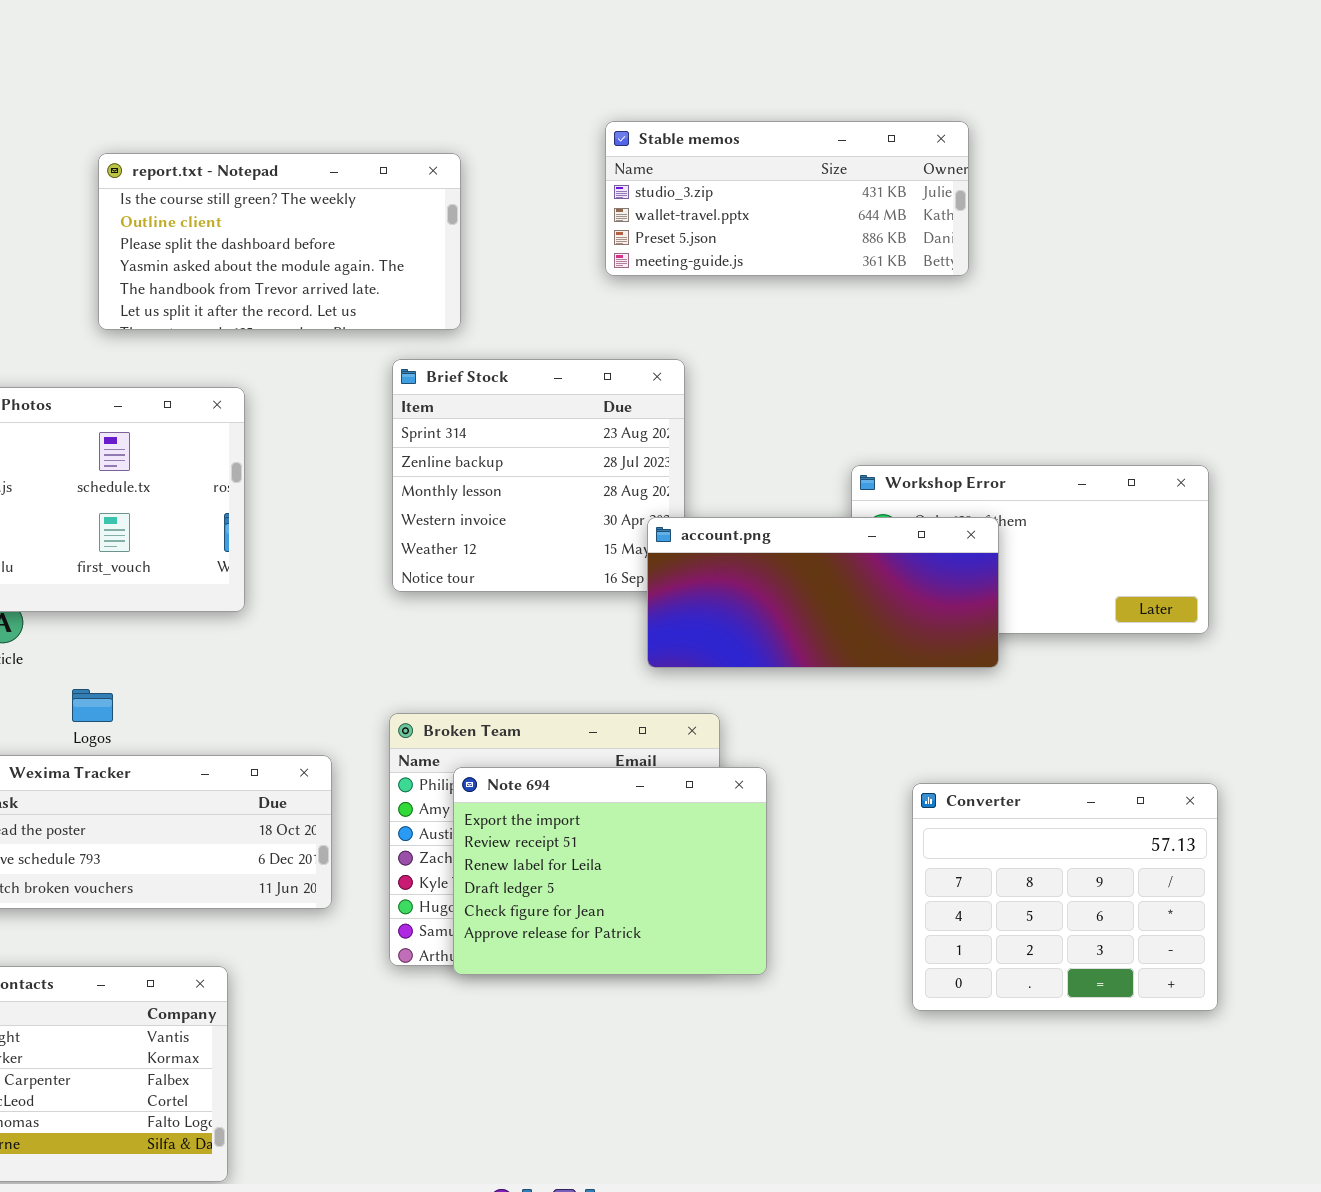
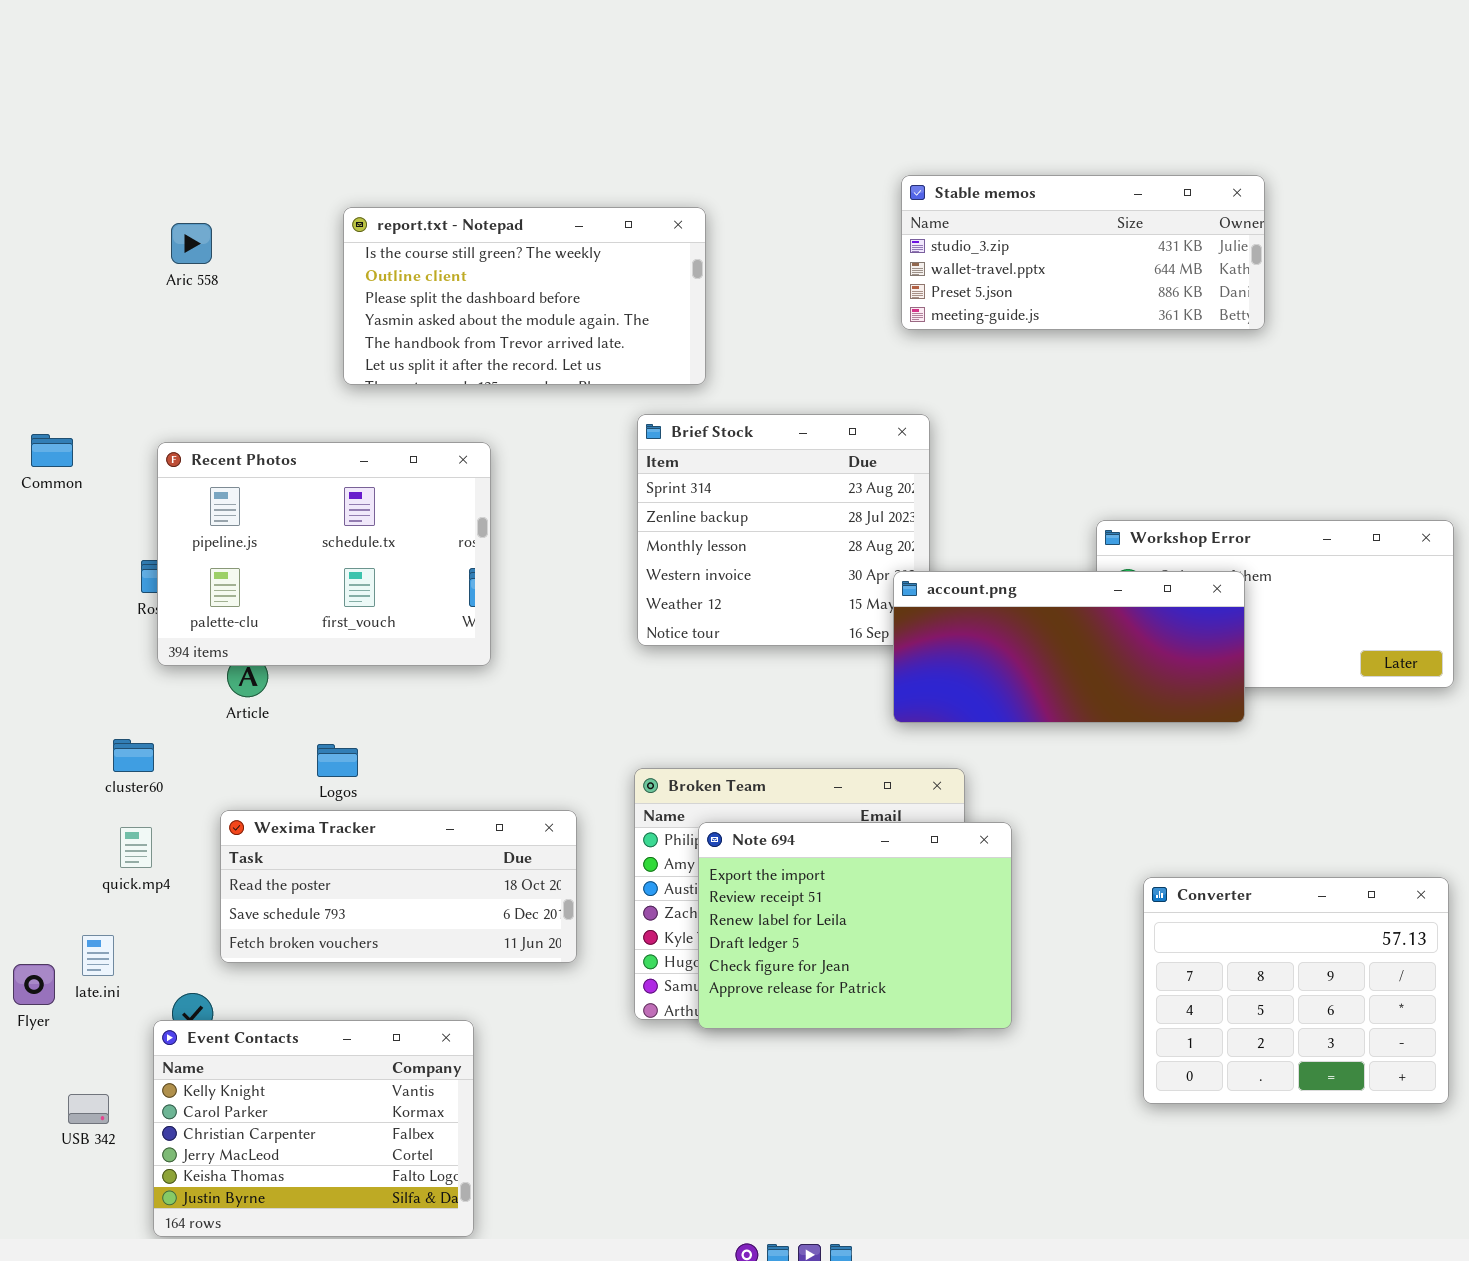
Stable memos: [605,121,969,276] -> [901,175,1265,330], moved
Converter: [912,783,1218,1011] -> [1143,877,1449,1104], moved

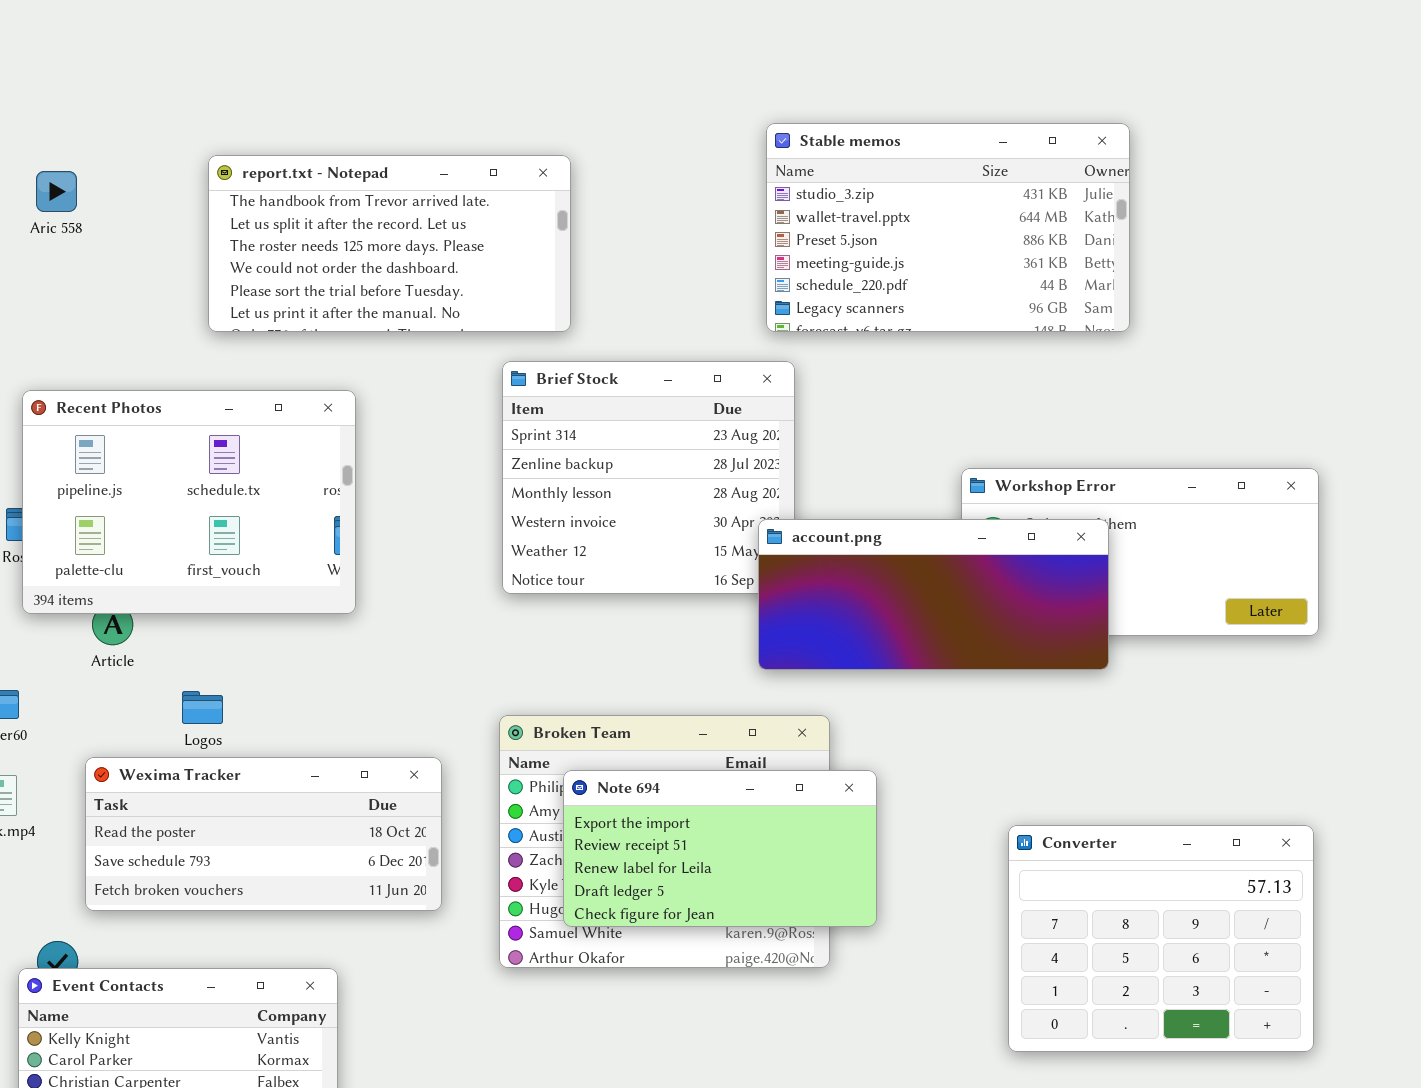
Stable memos: [901,175,1265,330] -> [766,123,1130,332], resized
report.txt - Notepad: [343,207,706,385] -> [208,155,571,332], scrolled down 4 rows
Note 694: [698,822,1012,1029] -> [563,770,877,927], resized

